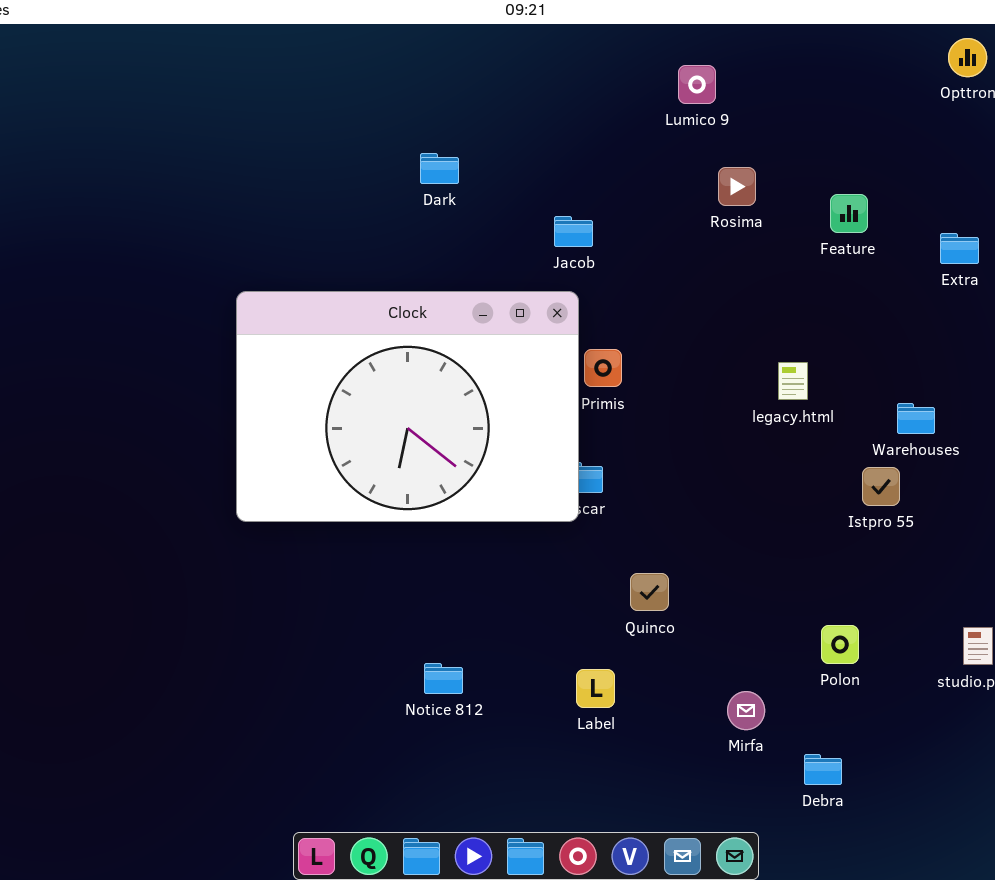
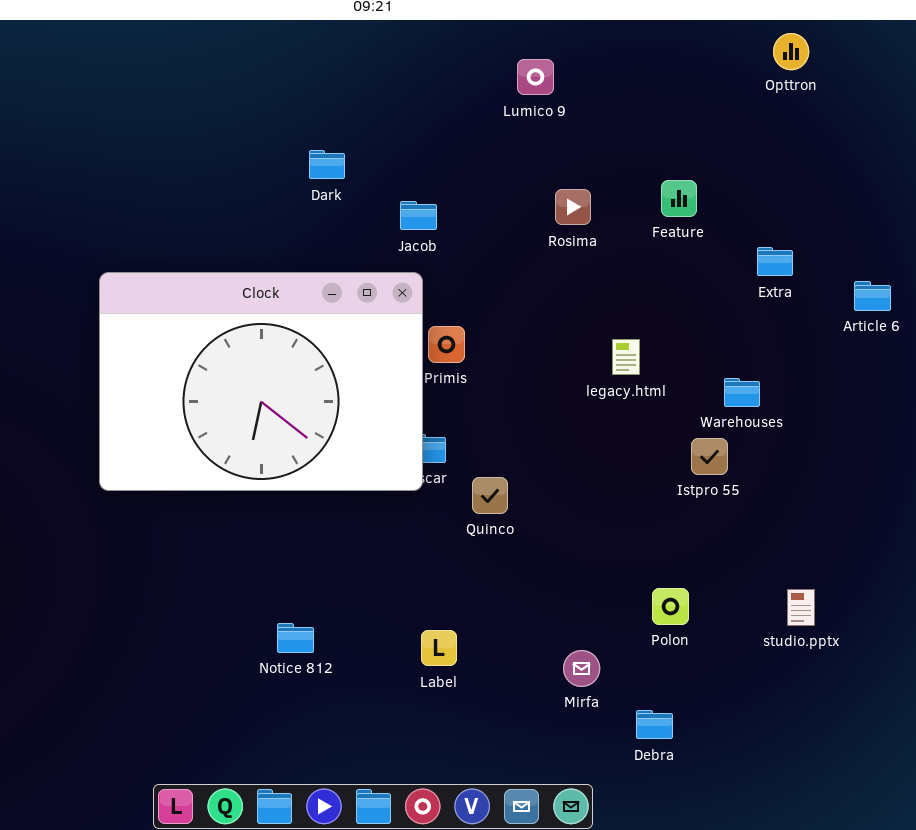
Dark: [420,153,459,184] -> [309,150,345,179], moved
Rosima: [718,167,756,206] -> [555,189,591,225], moved
Extra: [940,233,979,264] -> [757,247,793,276], moved
Quinco: [630,573,669,611] -> [472,477,508,514], moved

